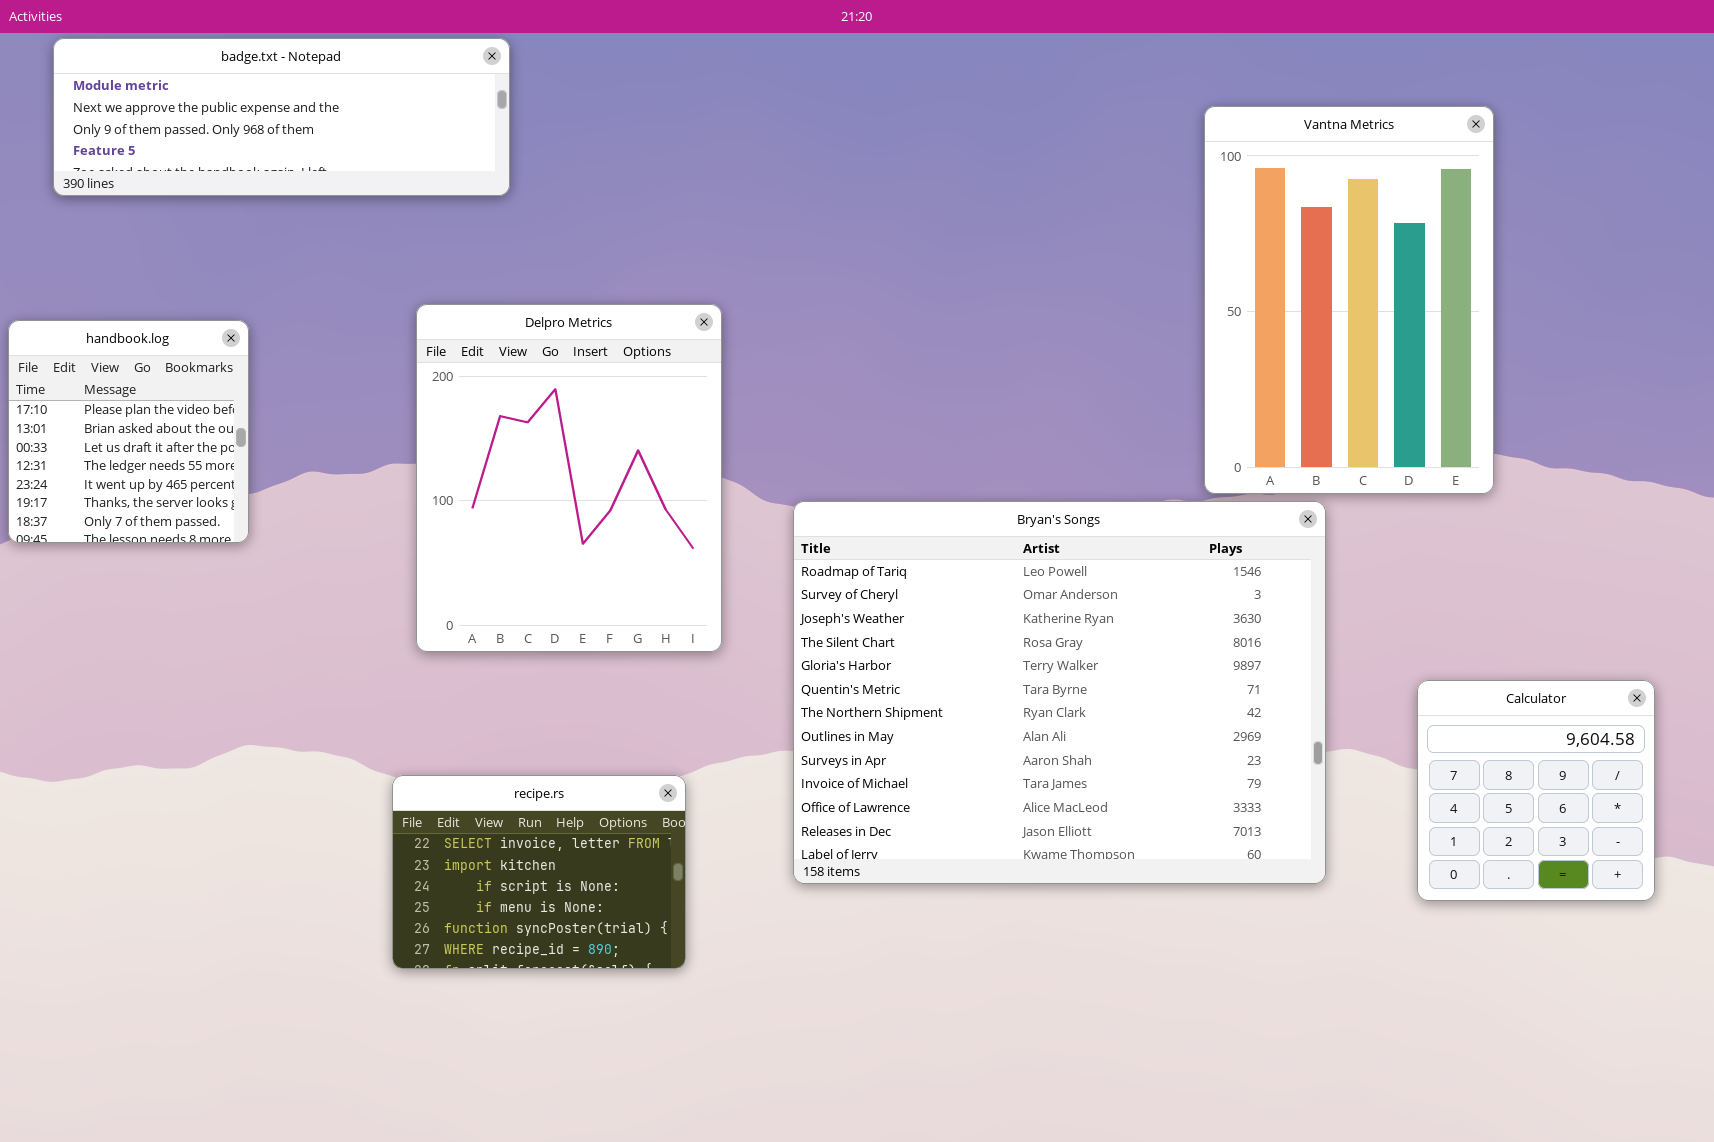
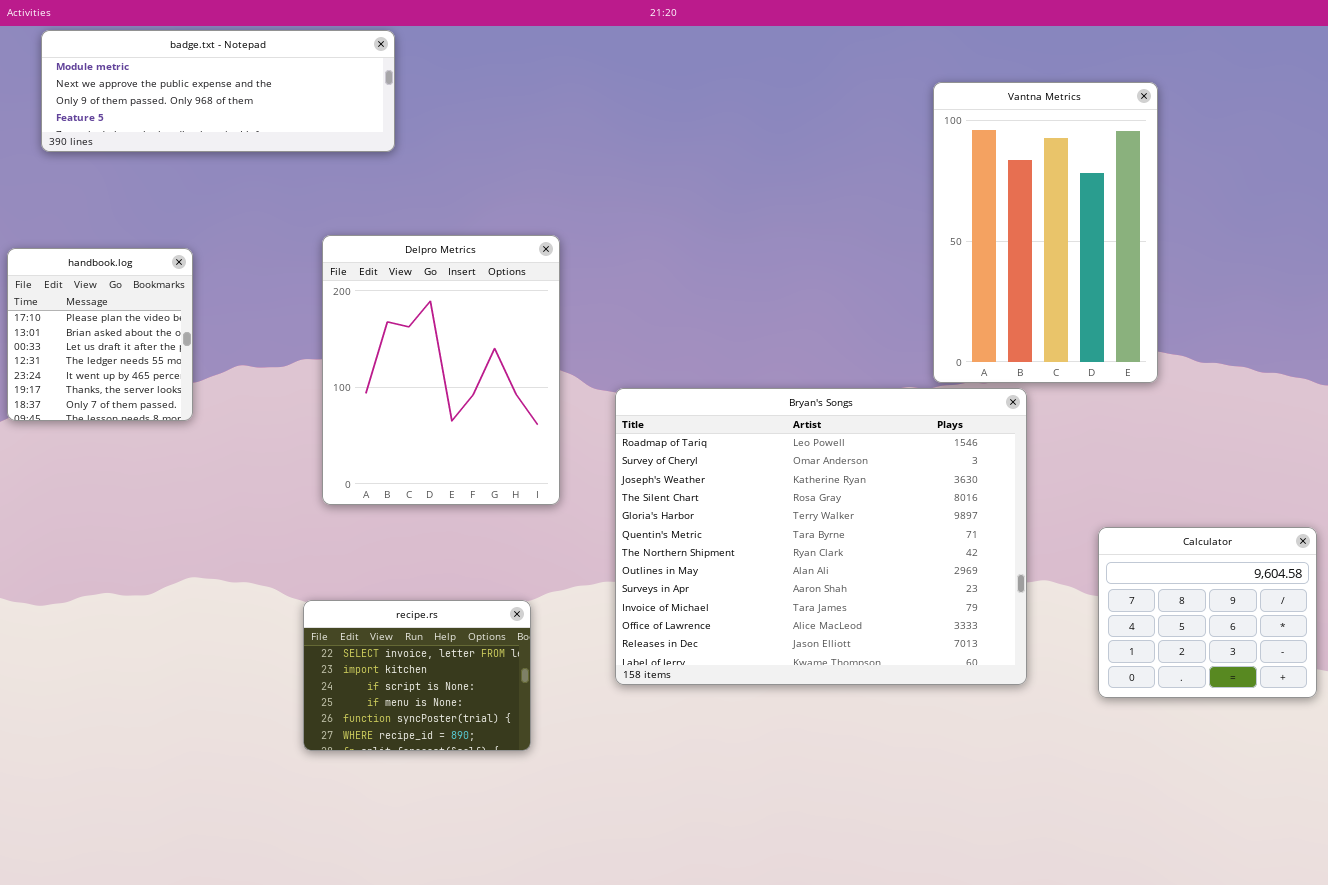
Calculator: [1417,680,1655,901] -> [1098,527,1317,698], resized

